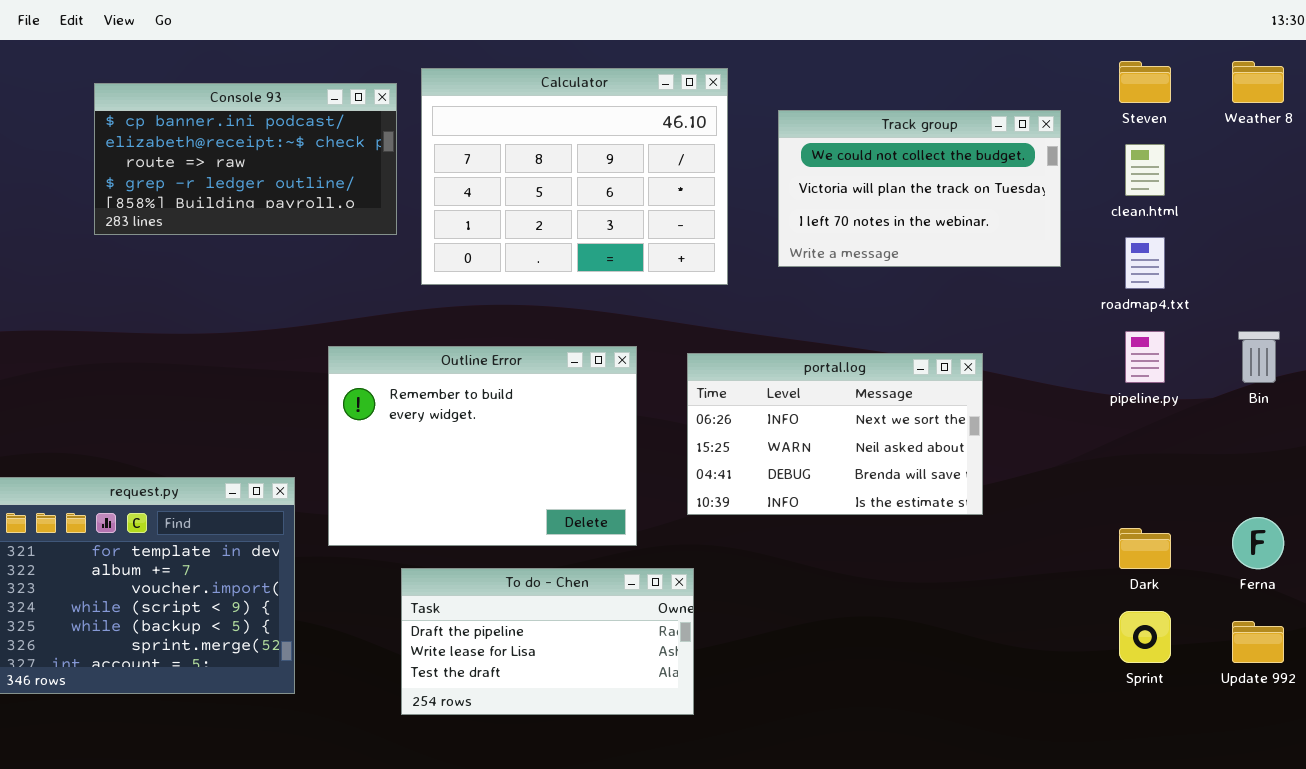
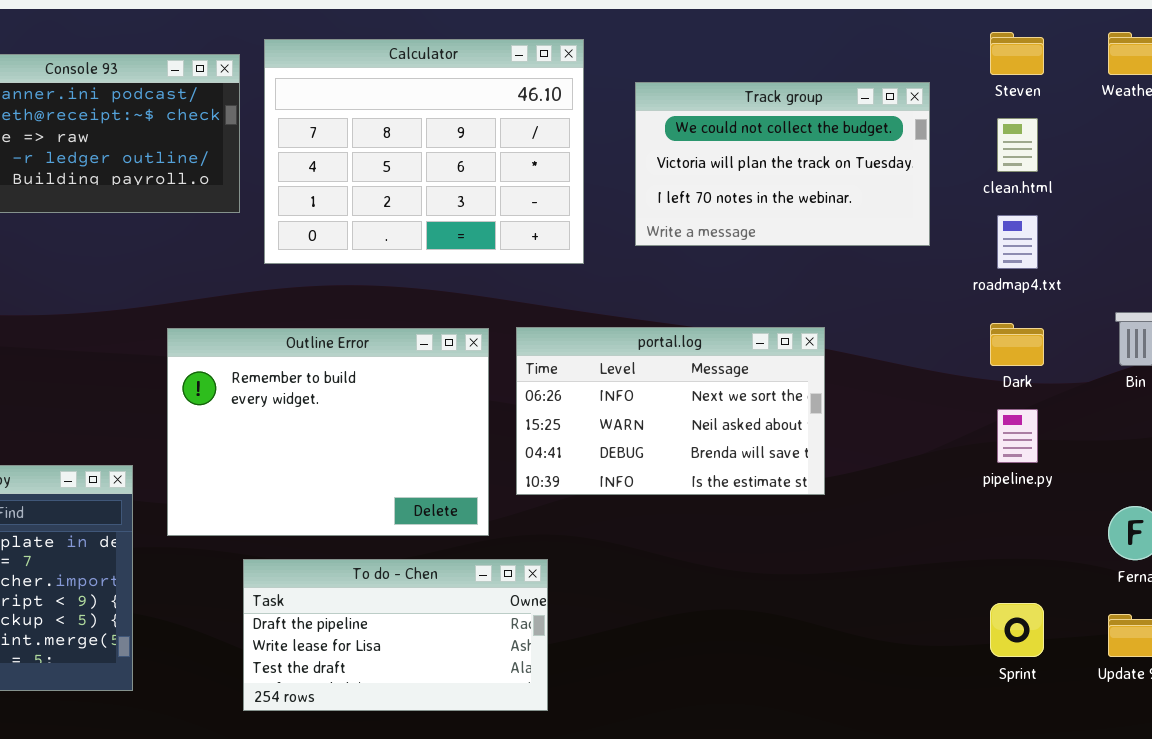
pipeline.py: [1125,331,1165,383] -> [997,409,1038,463], moved
portal.log: [687,353,983,515] -> [516,327,825,495], moved
Dark: [1119,528,1171,569] -> [990,323,1044,366], moved

